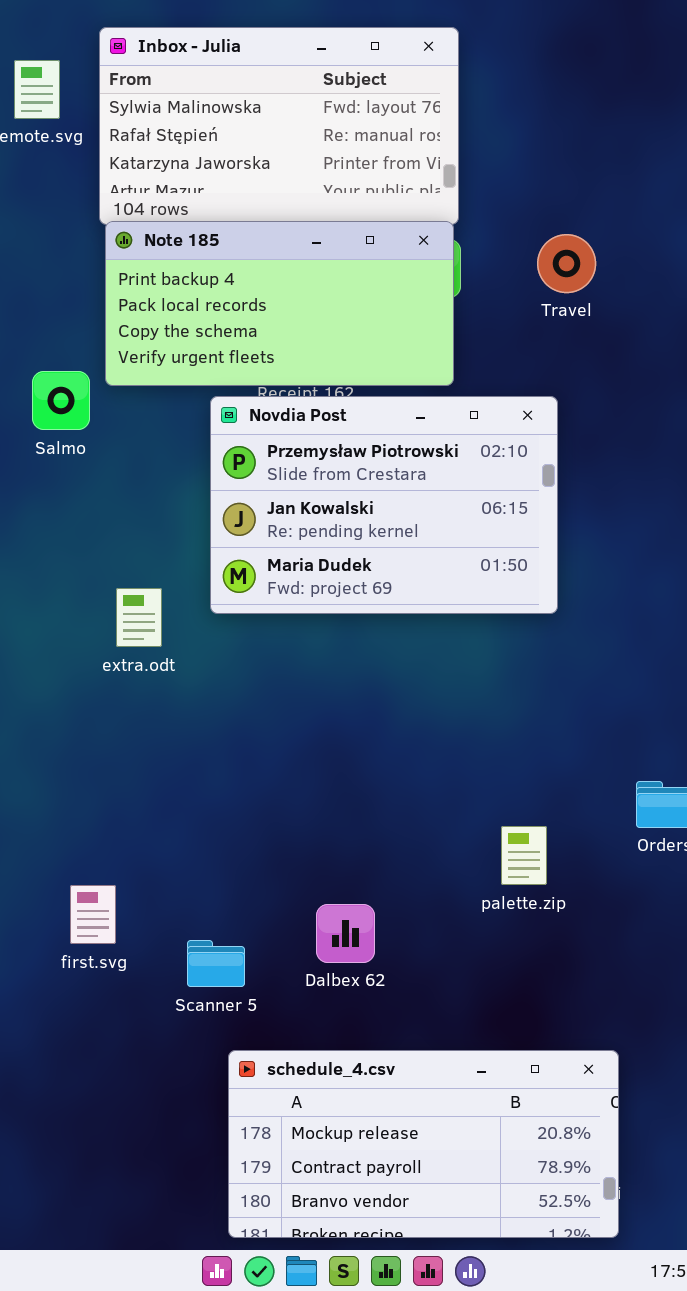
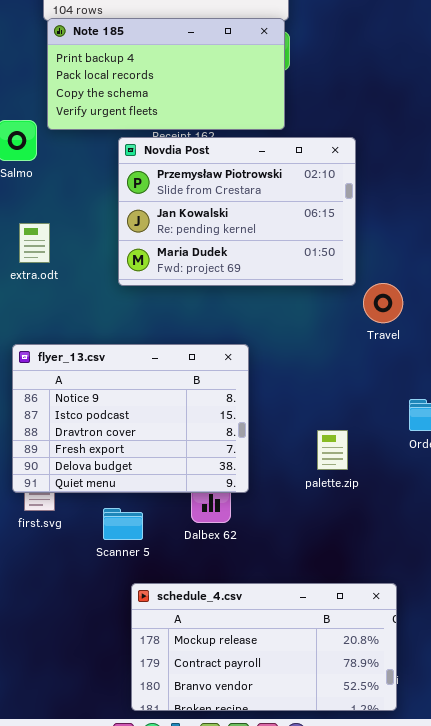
Travel: [537,234,596,293] -> [363,283,403,323], moved
extra.odt: [116,588,162,647] -> [19,223,50,263], moved
flyer_13.csv: none -> [12,344,249,493], opened

